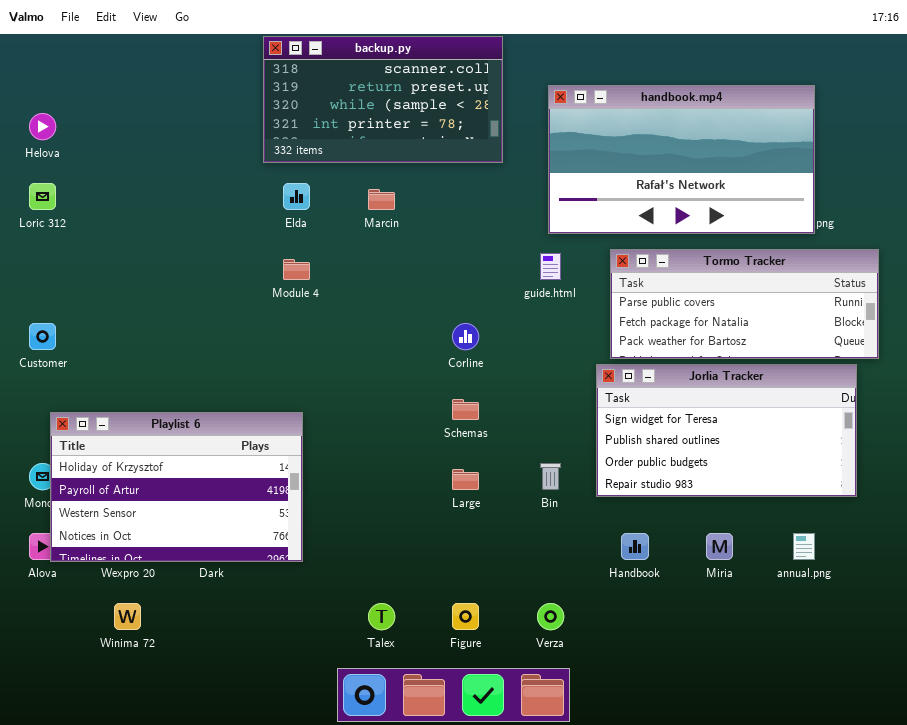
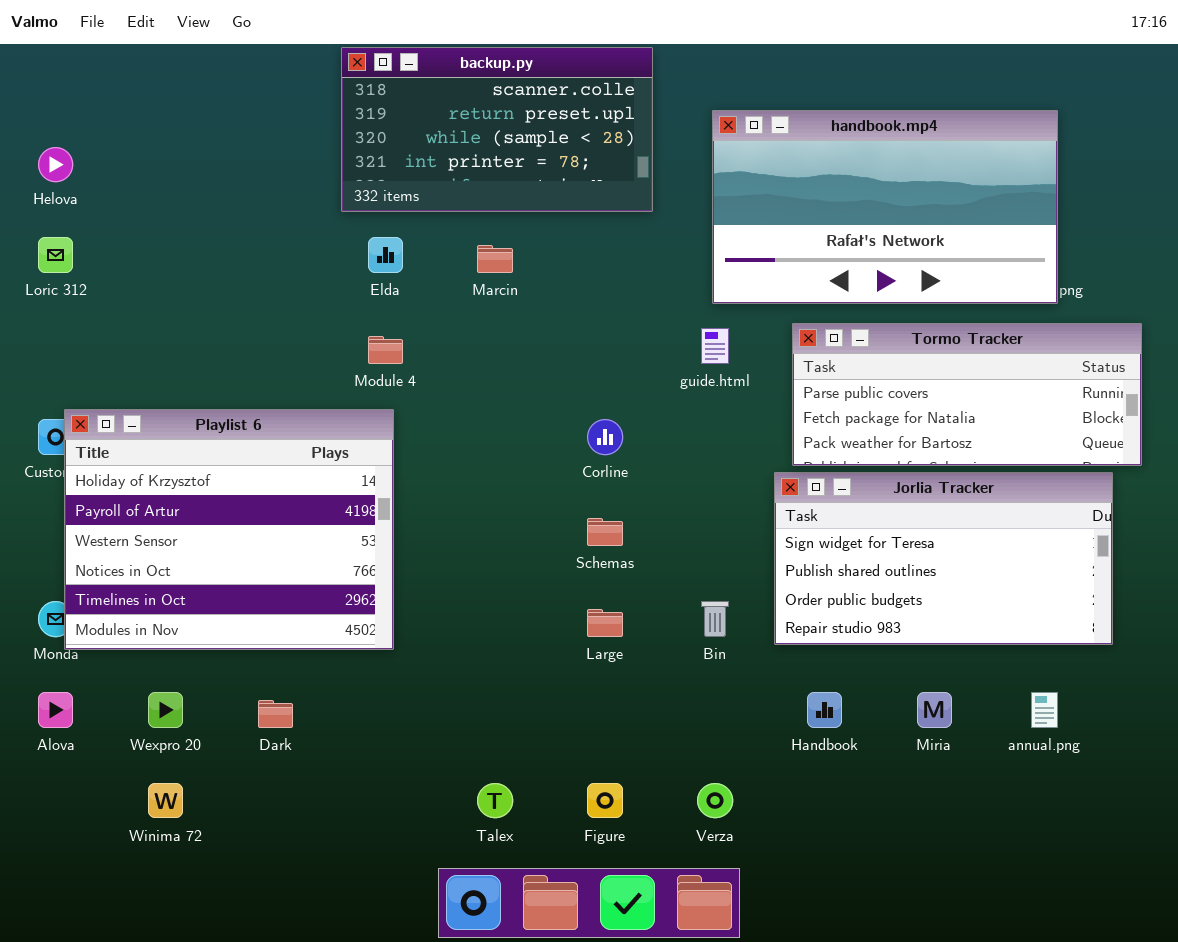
Playlist 6: [50,412,303,562] -> [64,409,394,650], moved, resized

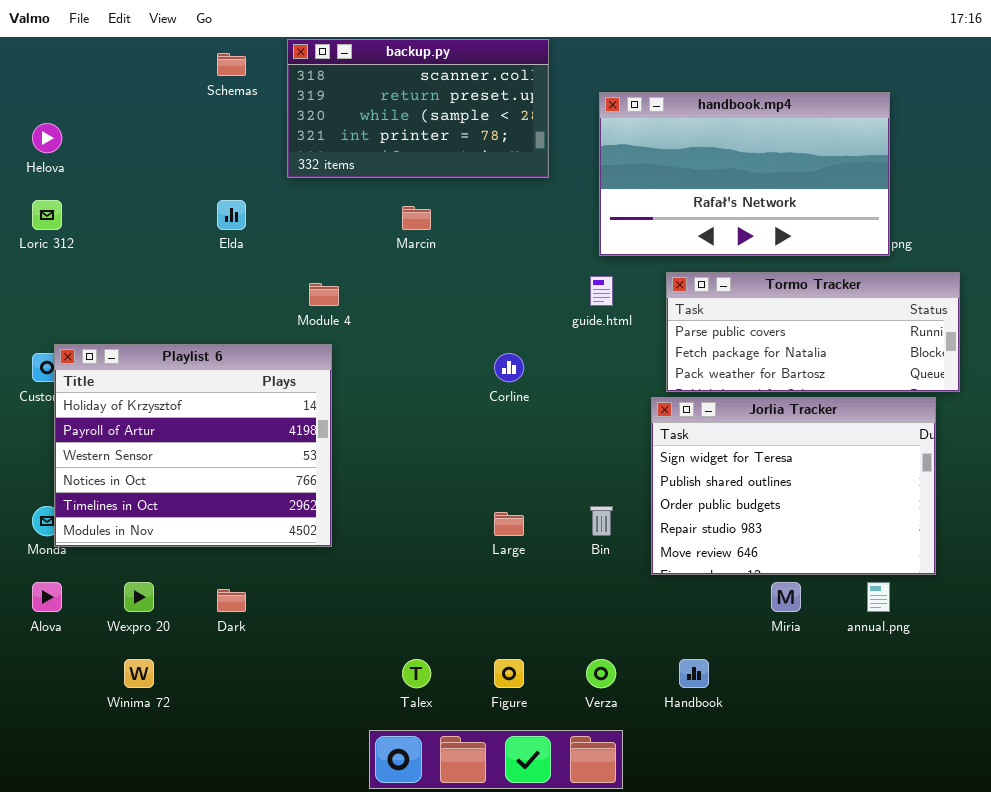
Elda: [368,237,403,273] -> [217,200,246,230], moved
Jorlia Tracker: [774,472,1113,645] -> [651,397,936,575], resized
Schemas: [587,518,623,546] -> [217,53,246,76], moved
Handbook: [807,692,842,728] -> [679,659,709,688], moved

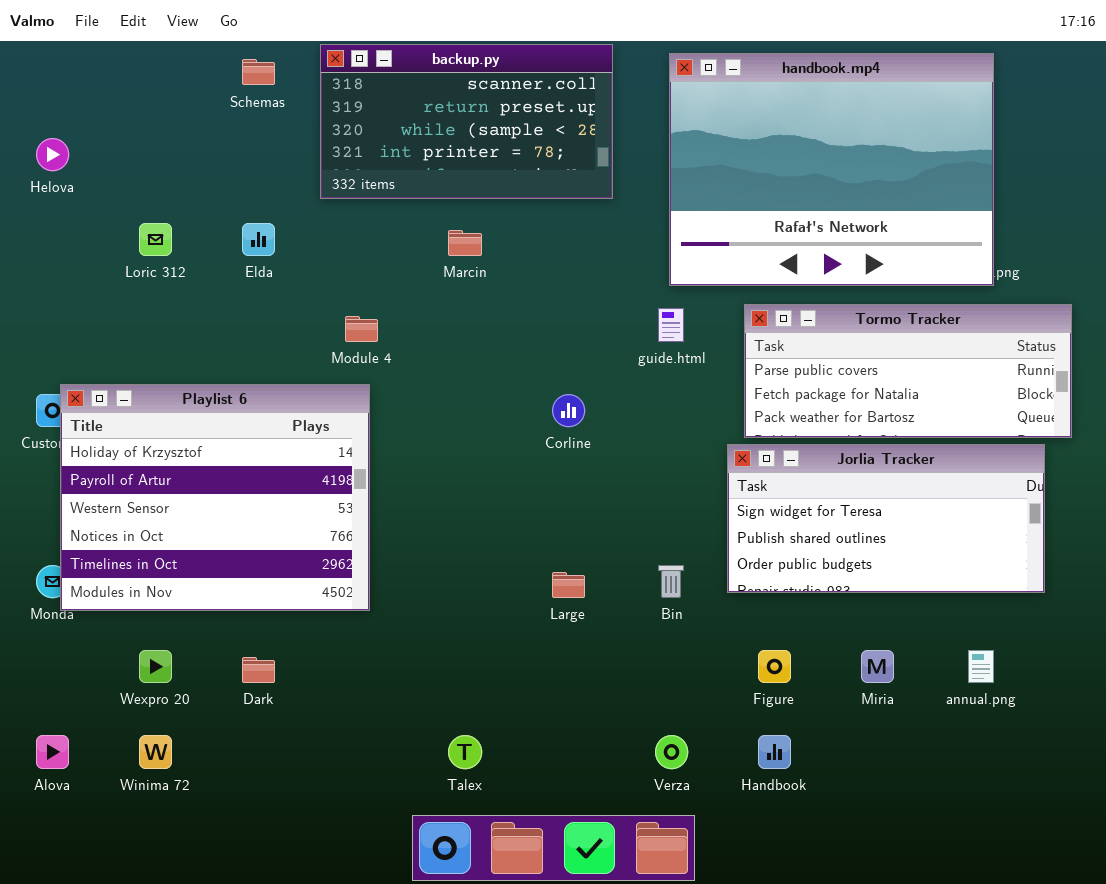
handbook.mp4: [599,92,890,256] -> [669,53,994,286], resized
Loric 312: [32,200,62,230] -> [139,223,172,256], moved
Jorlia Tracker: [651,397,936,575] -> [727,444,1045,593], resized
Alova: [32,582,62,612] -> [36,735,69,769], moved
Figure: [494,659,524,688] -> [758,650,791,683], moved

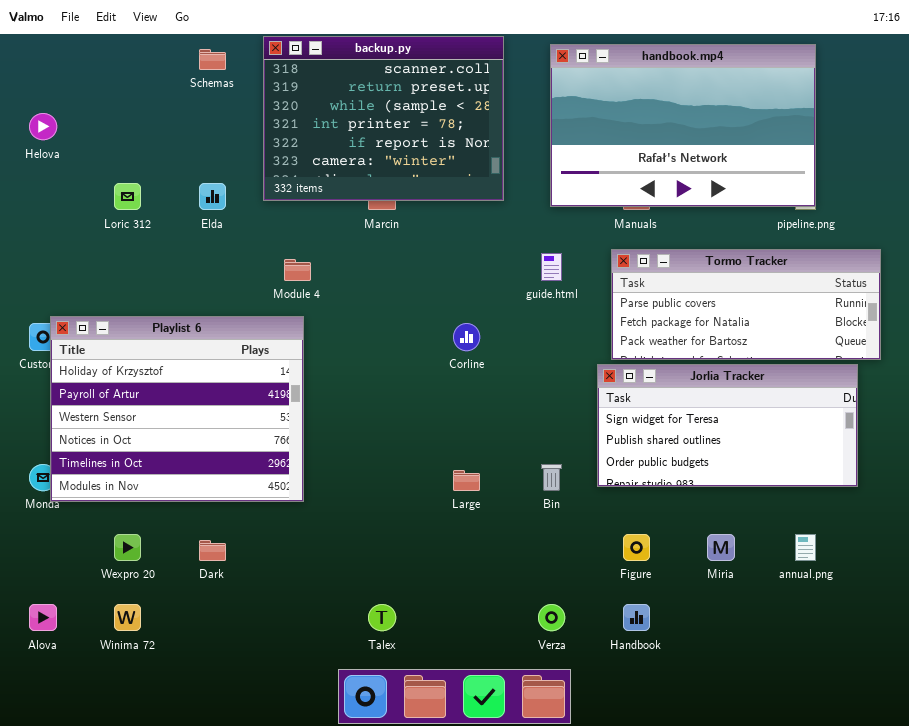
backup.py: [320,44,613,199] -> [263,36,504,201], resized
handbook.mp4: [669,53,994,286] -> [550,44,816,207], resized

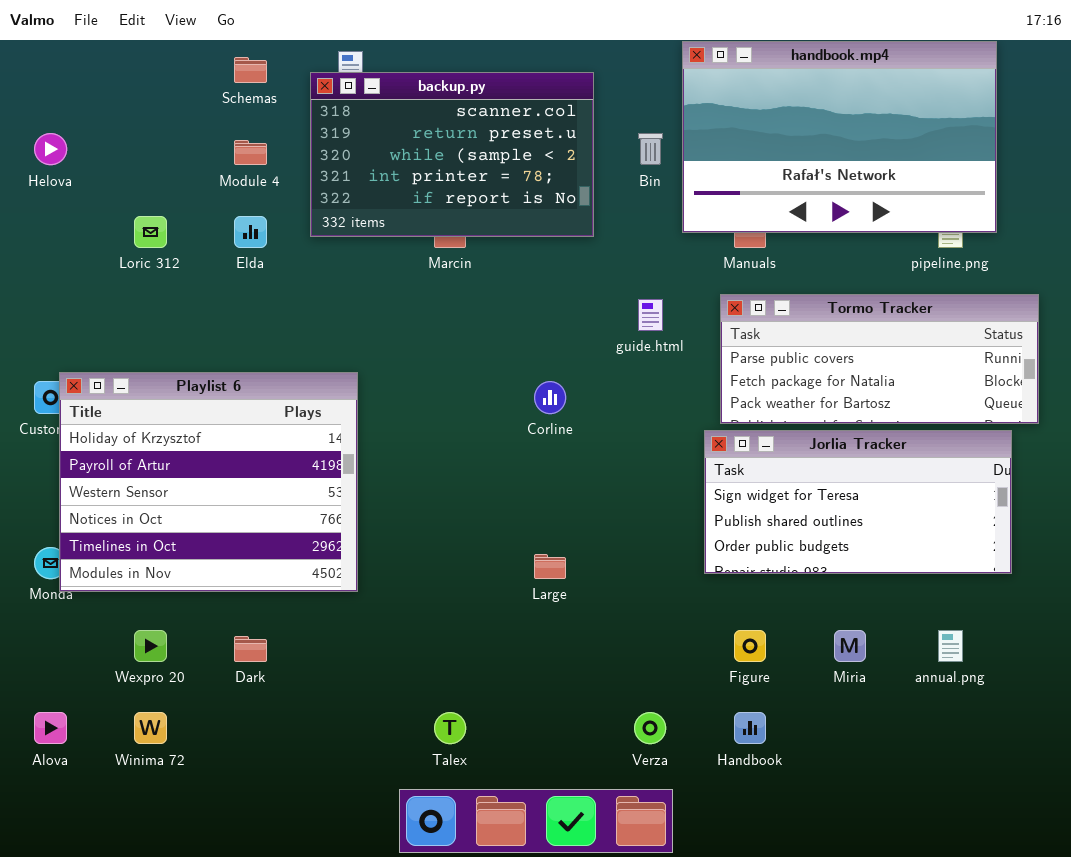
backup.py: [263,36,504,201] -> [310,72,594,237], resized
handbook.mp4: [550,44,816,207] -> [682,41,997,233], moved
Module 4: [284,259,311,281] -> [234,140,267,165], moved
Bin: [541,464,562,491] -> [638,133,663,165], moved

